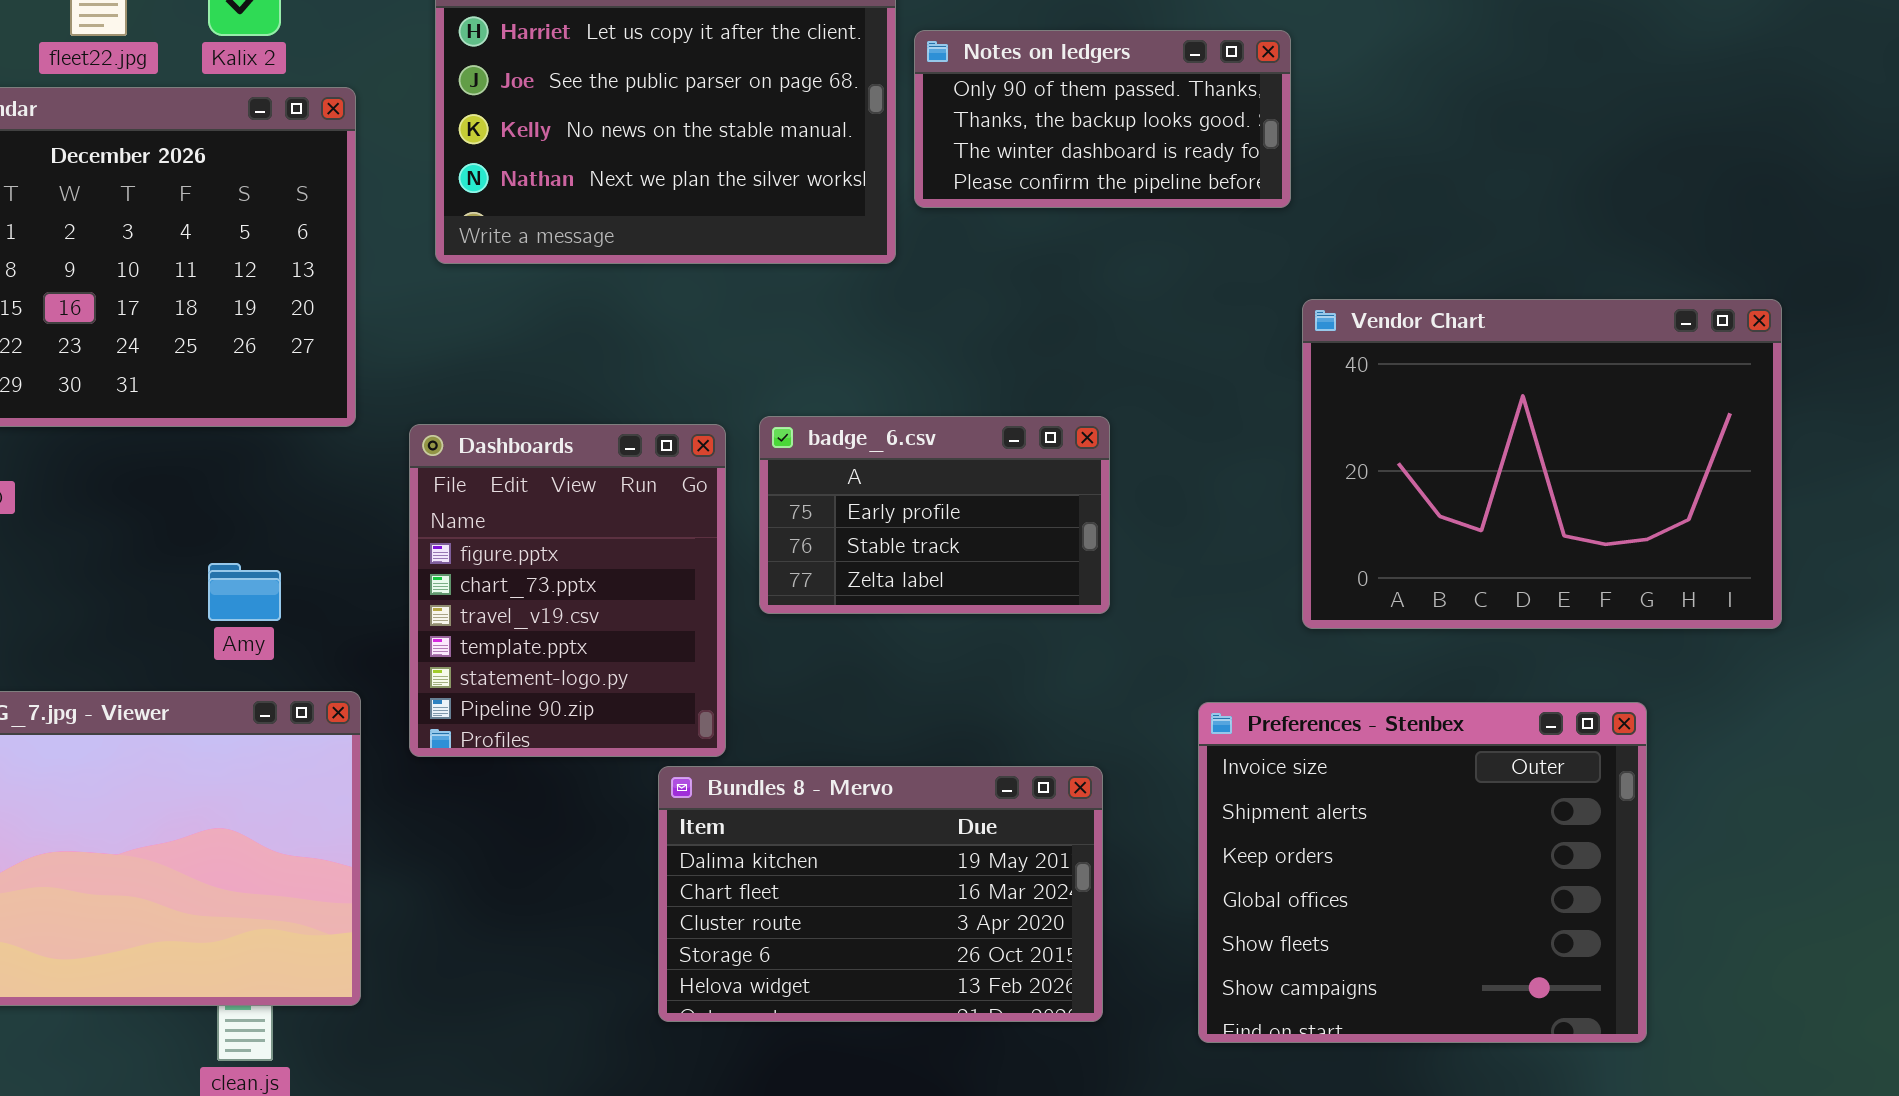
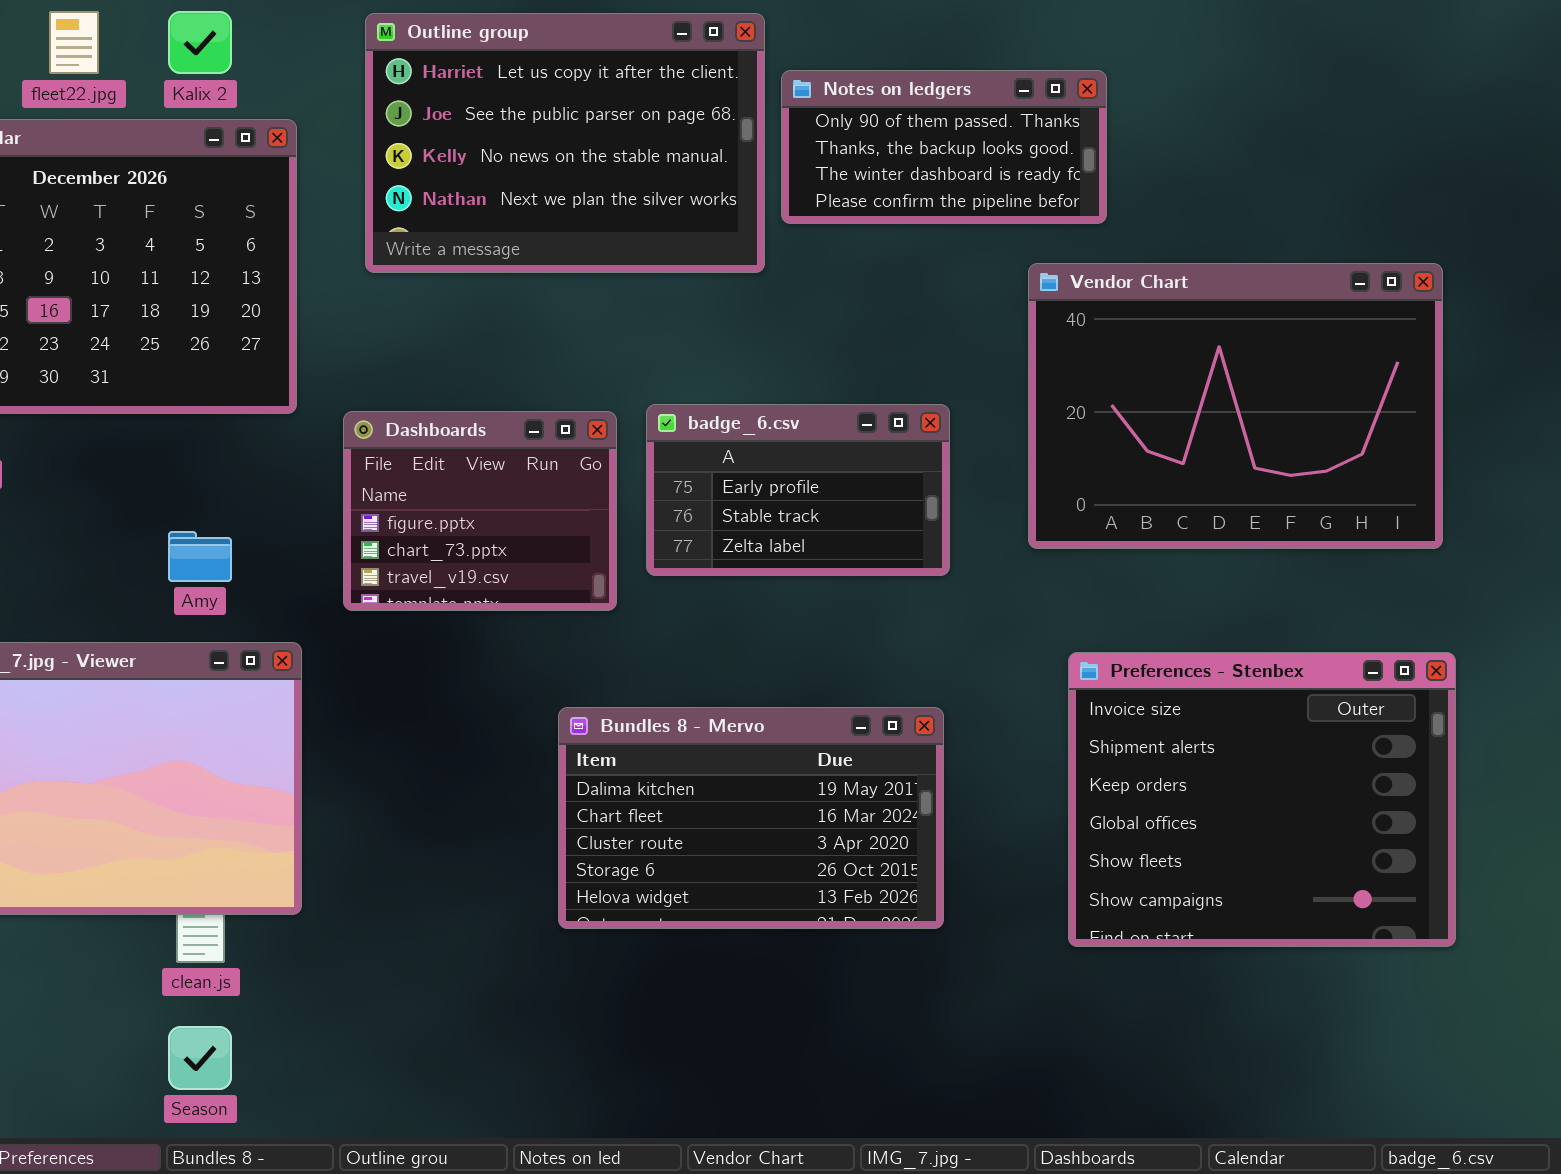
Vendor Chart: [1302,299,1782,629] -> [1028,263,1443,549], moved
Dashboards: [409,424,726,757] -> [343,411,617,611], resized
Preferences - Stenbex: [1198,702,1647,1043] -> [1068,652,1456,947], moved

